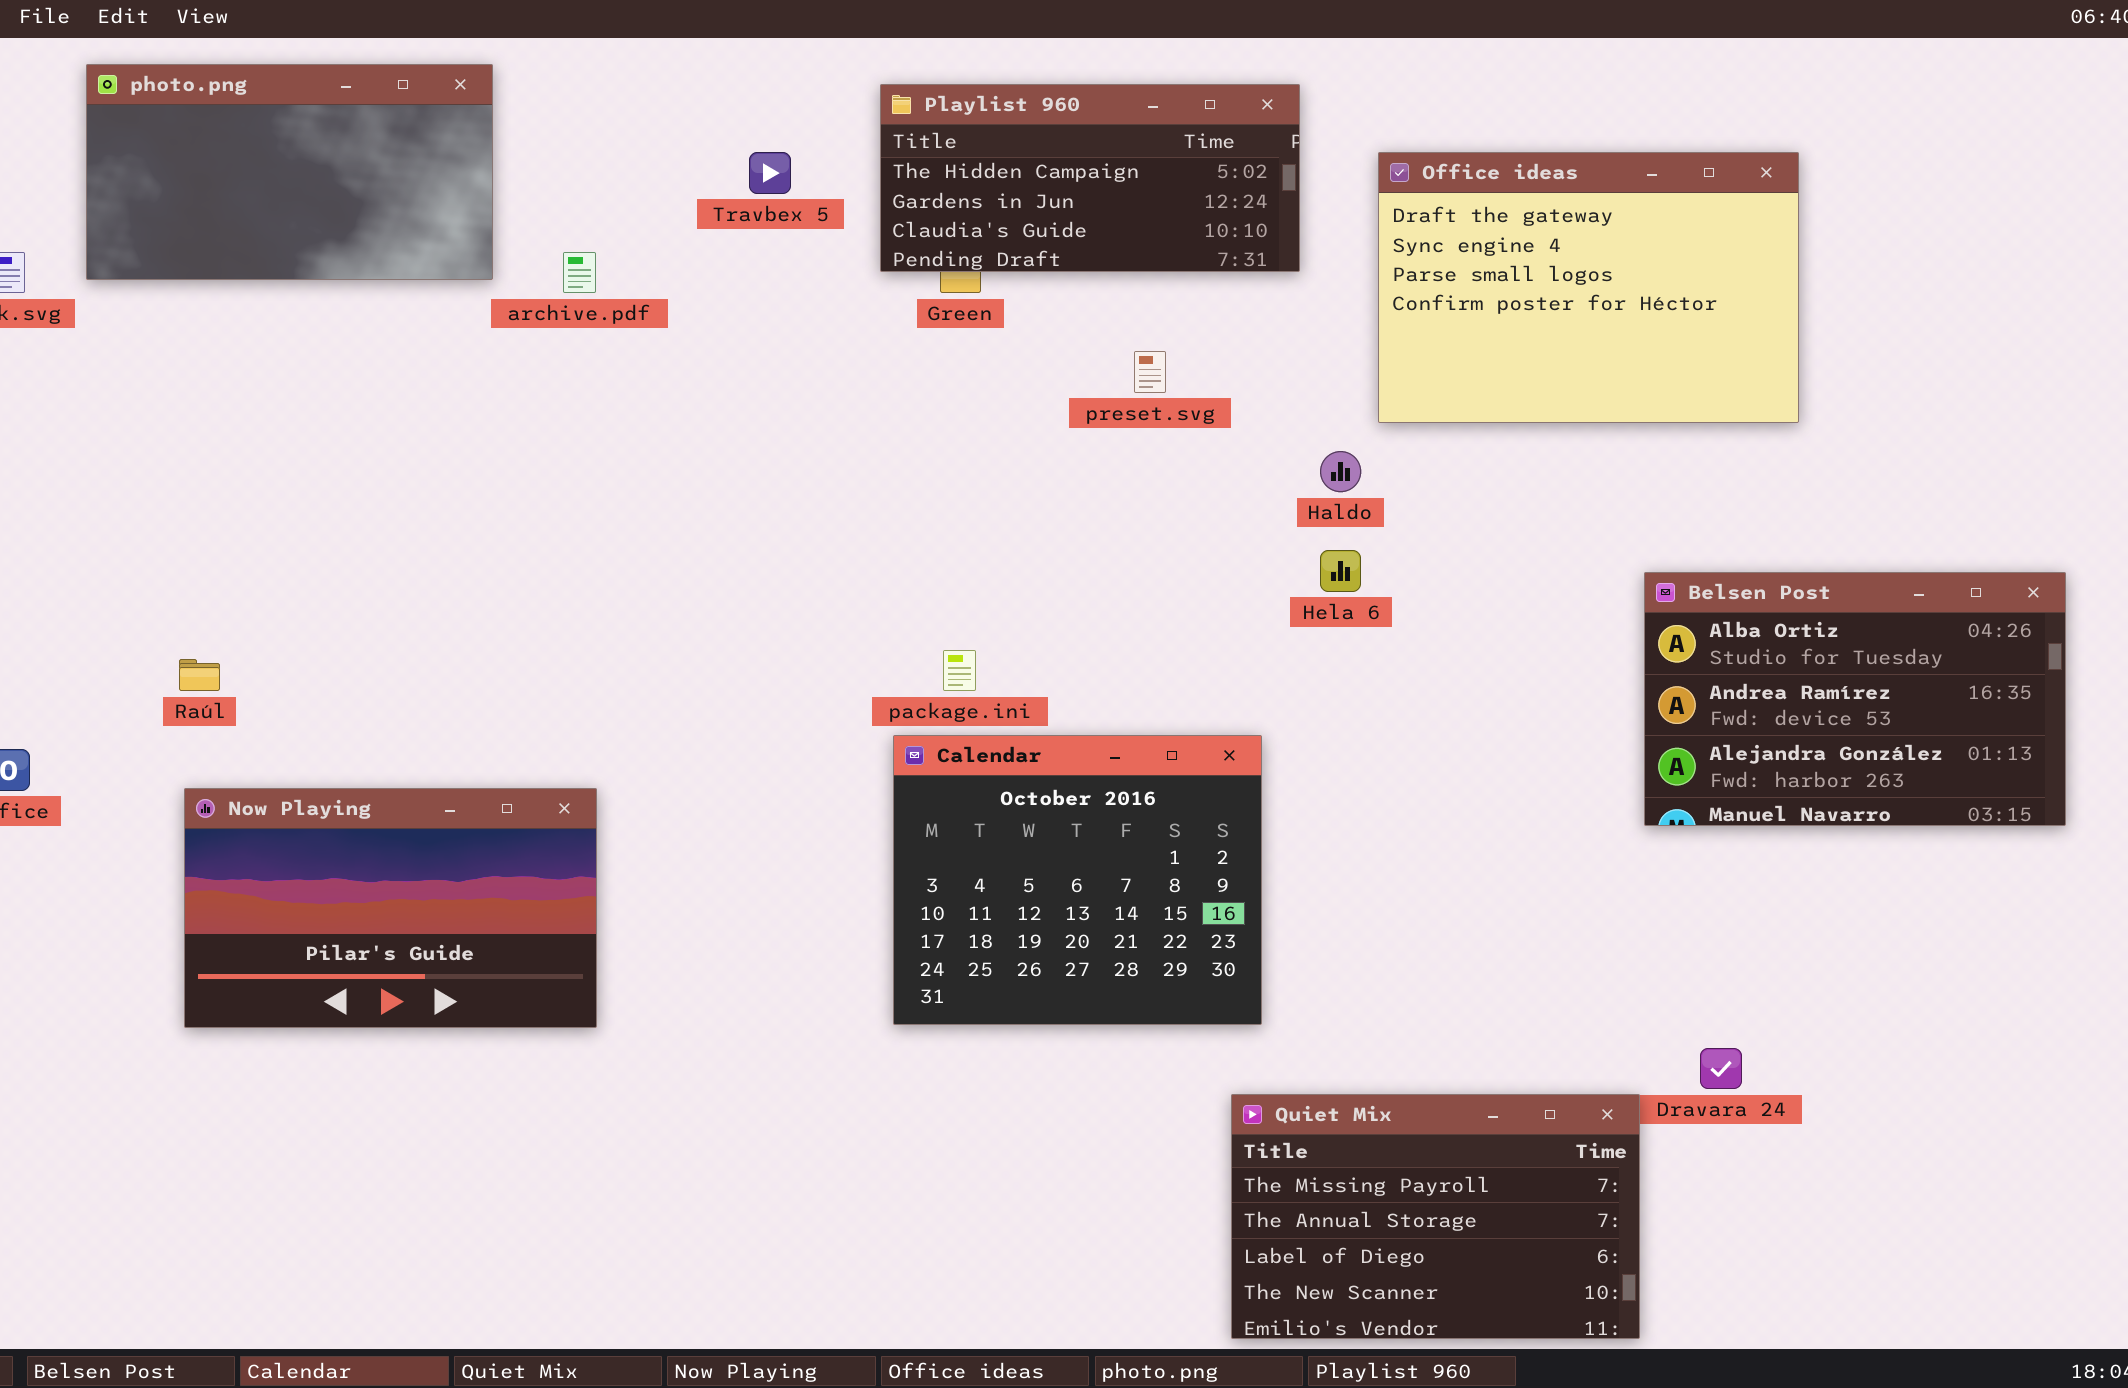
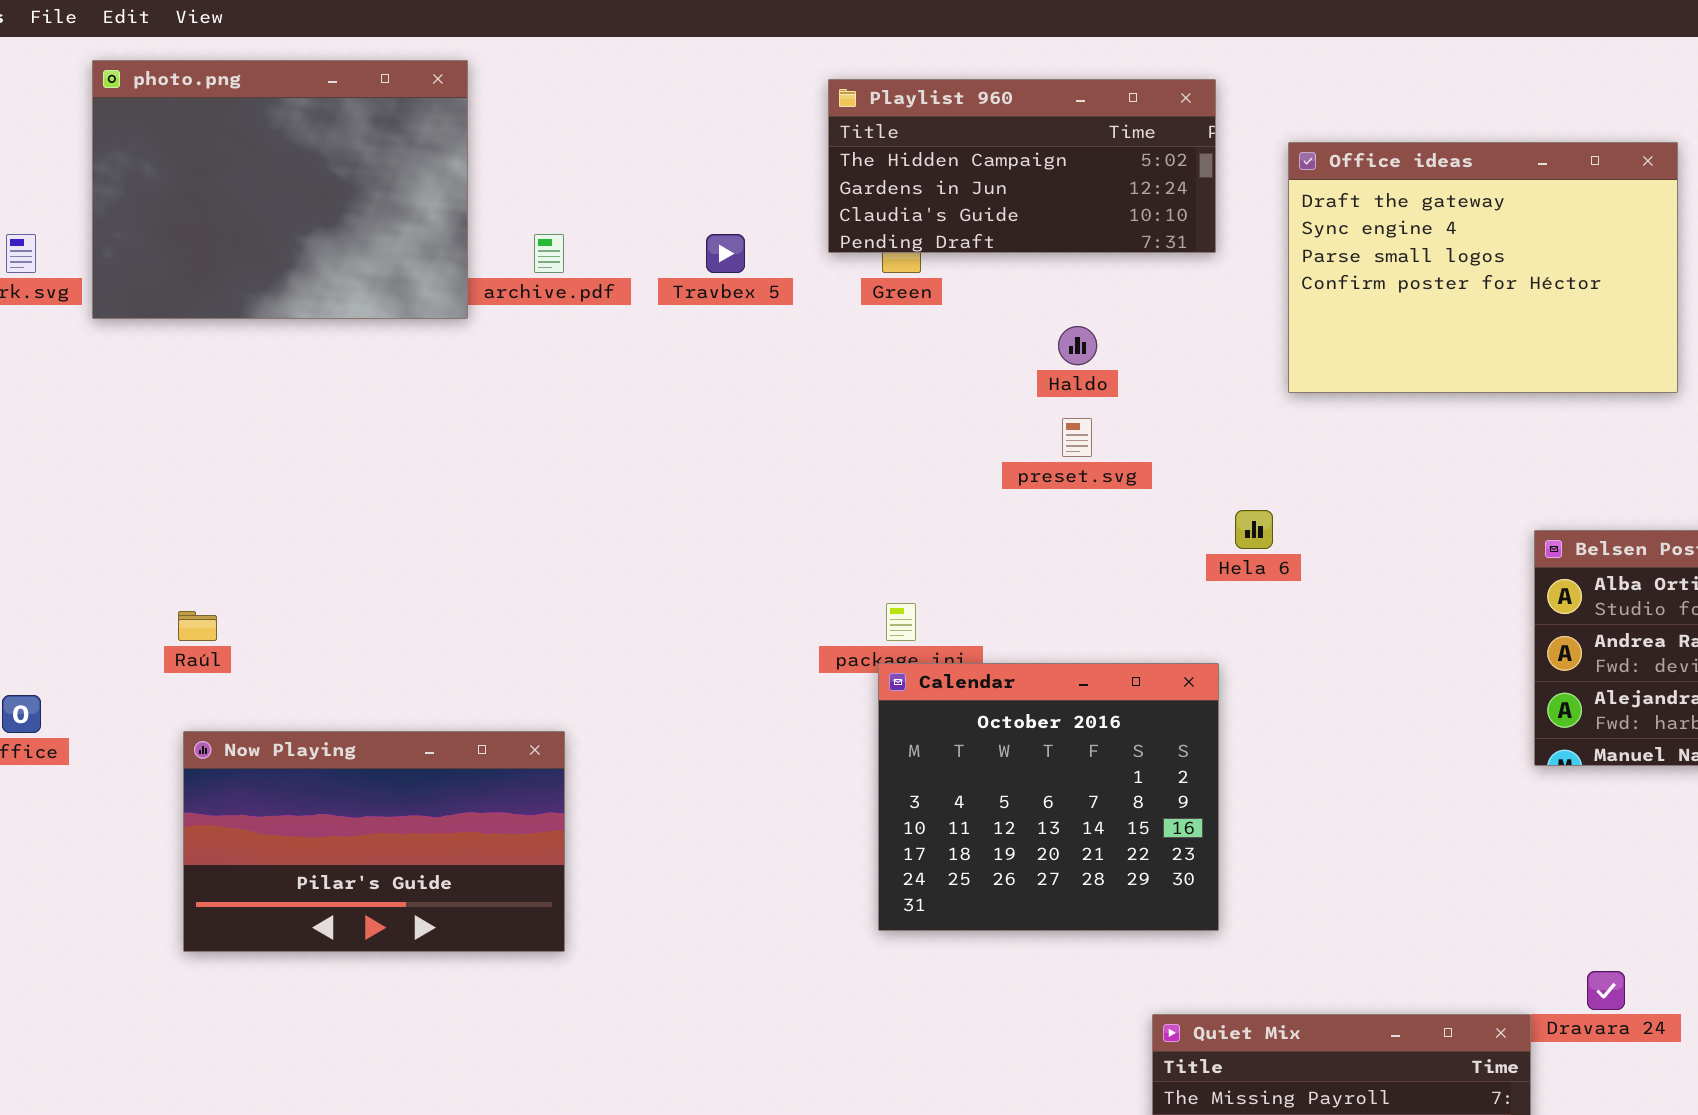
photo.png: [86,64,493,280] -> [92,60,468,319], resized
Travbex 5: [749,152,791,194] -> [706,234,745,273], moved
preset.svg: [1134,351,1166,393] -> [1062,418,1092,457], moved
Haldo: [1320,451,1361,492] -> [1058,326,1097,365], moved
Calendar: [893,735,1262,1025] -> [878,663,1219,931], moved

